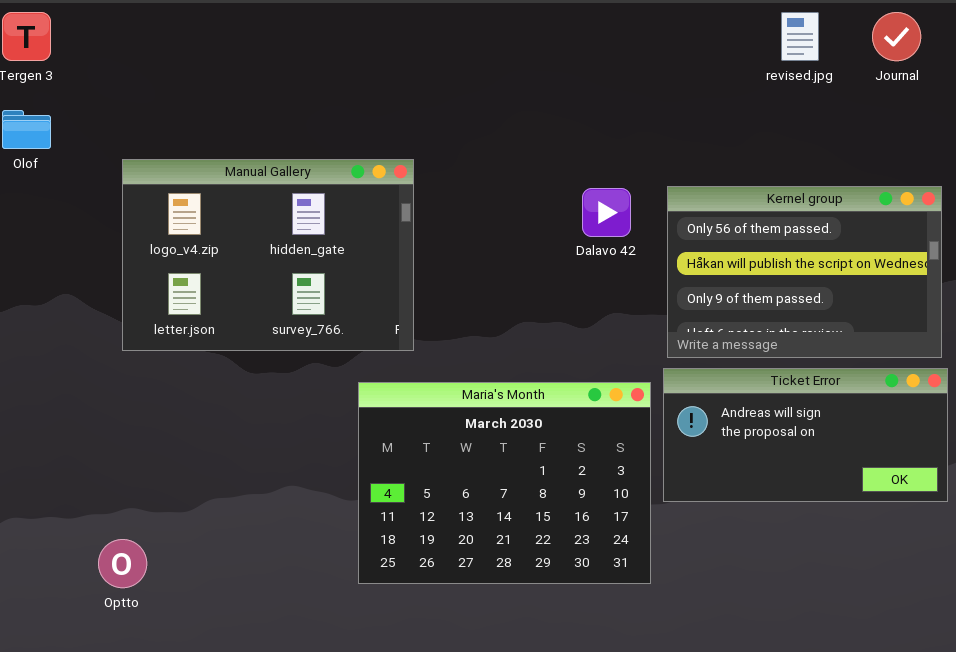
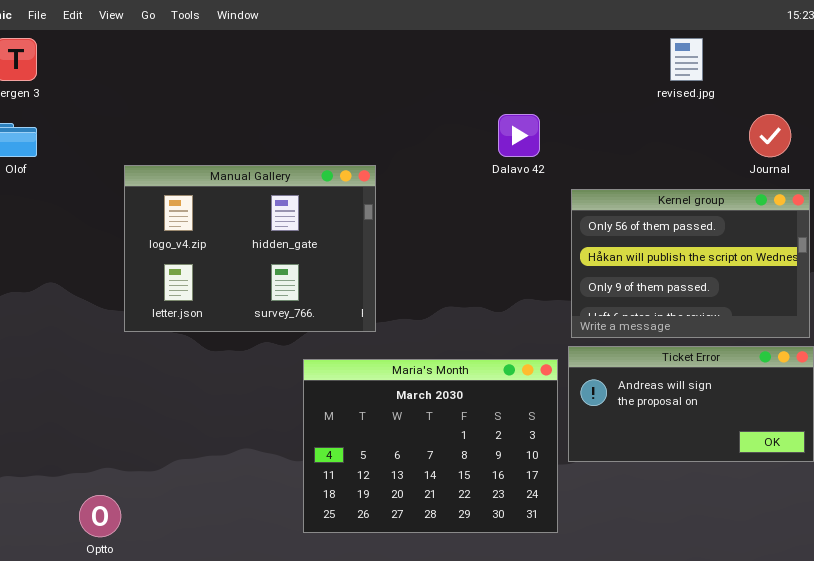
Journal: [872,12,921,61] -> [749,114,791,157], moved
Manual Gallery: [122,159,414,351] -> [124,165,376,332], moved
Dalavo 42: [582,188,631,237] -> [498,114,540,157], moved

